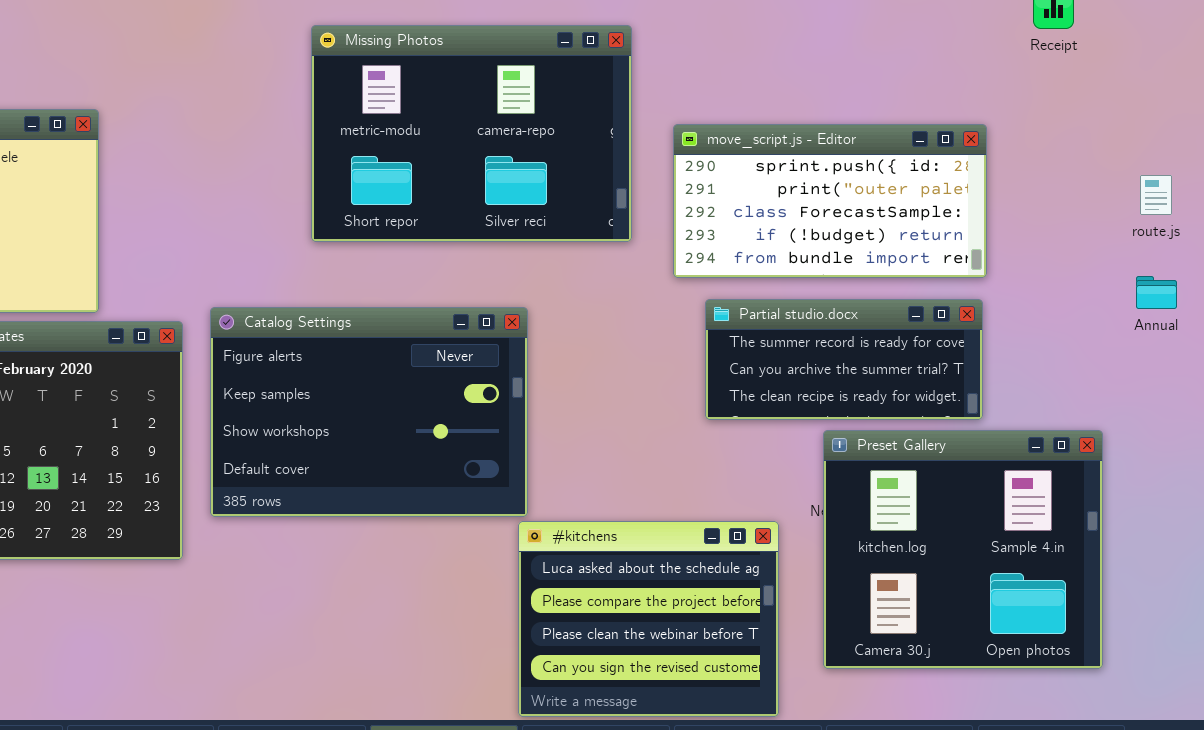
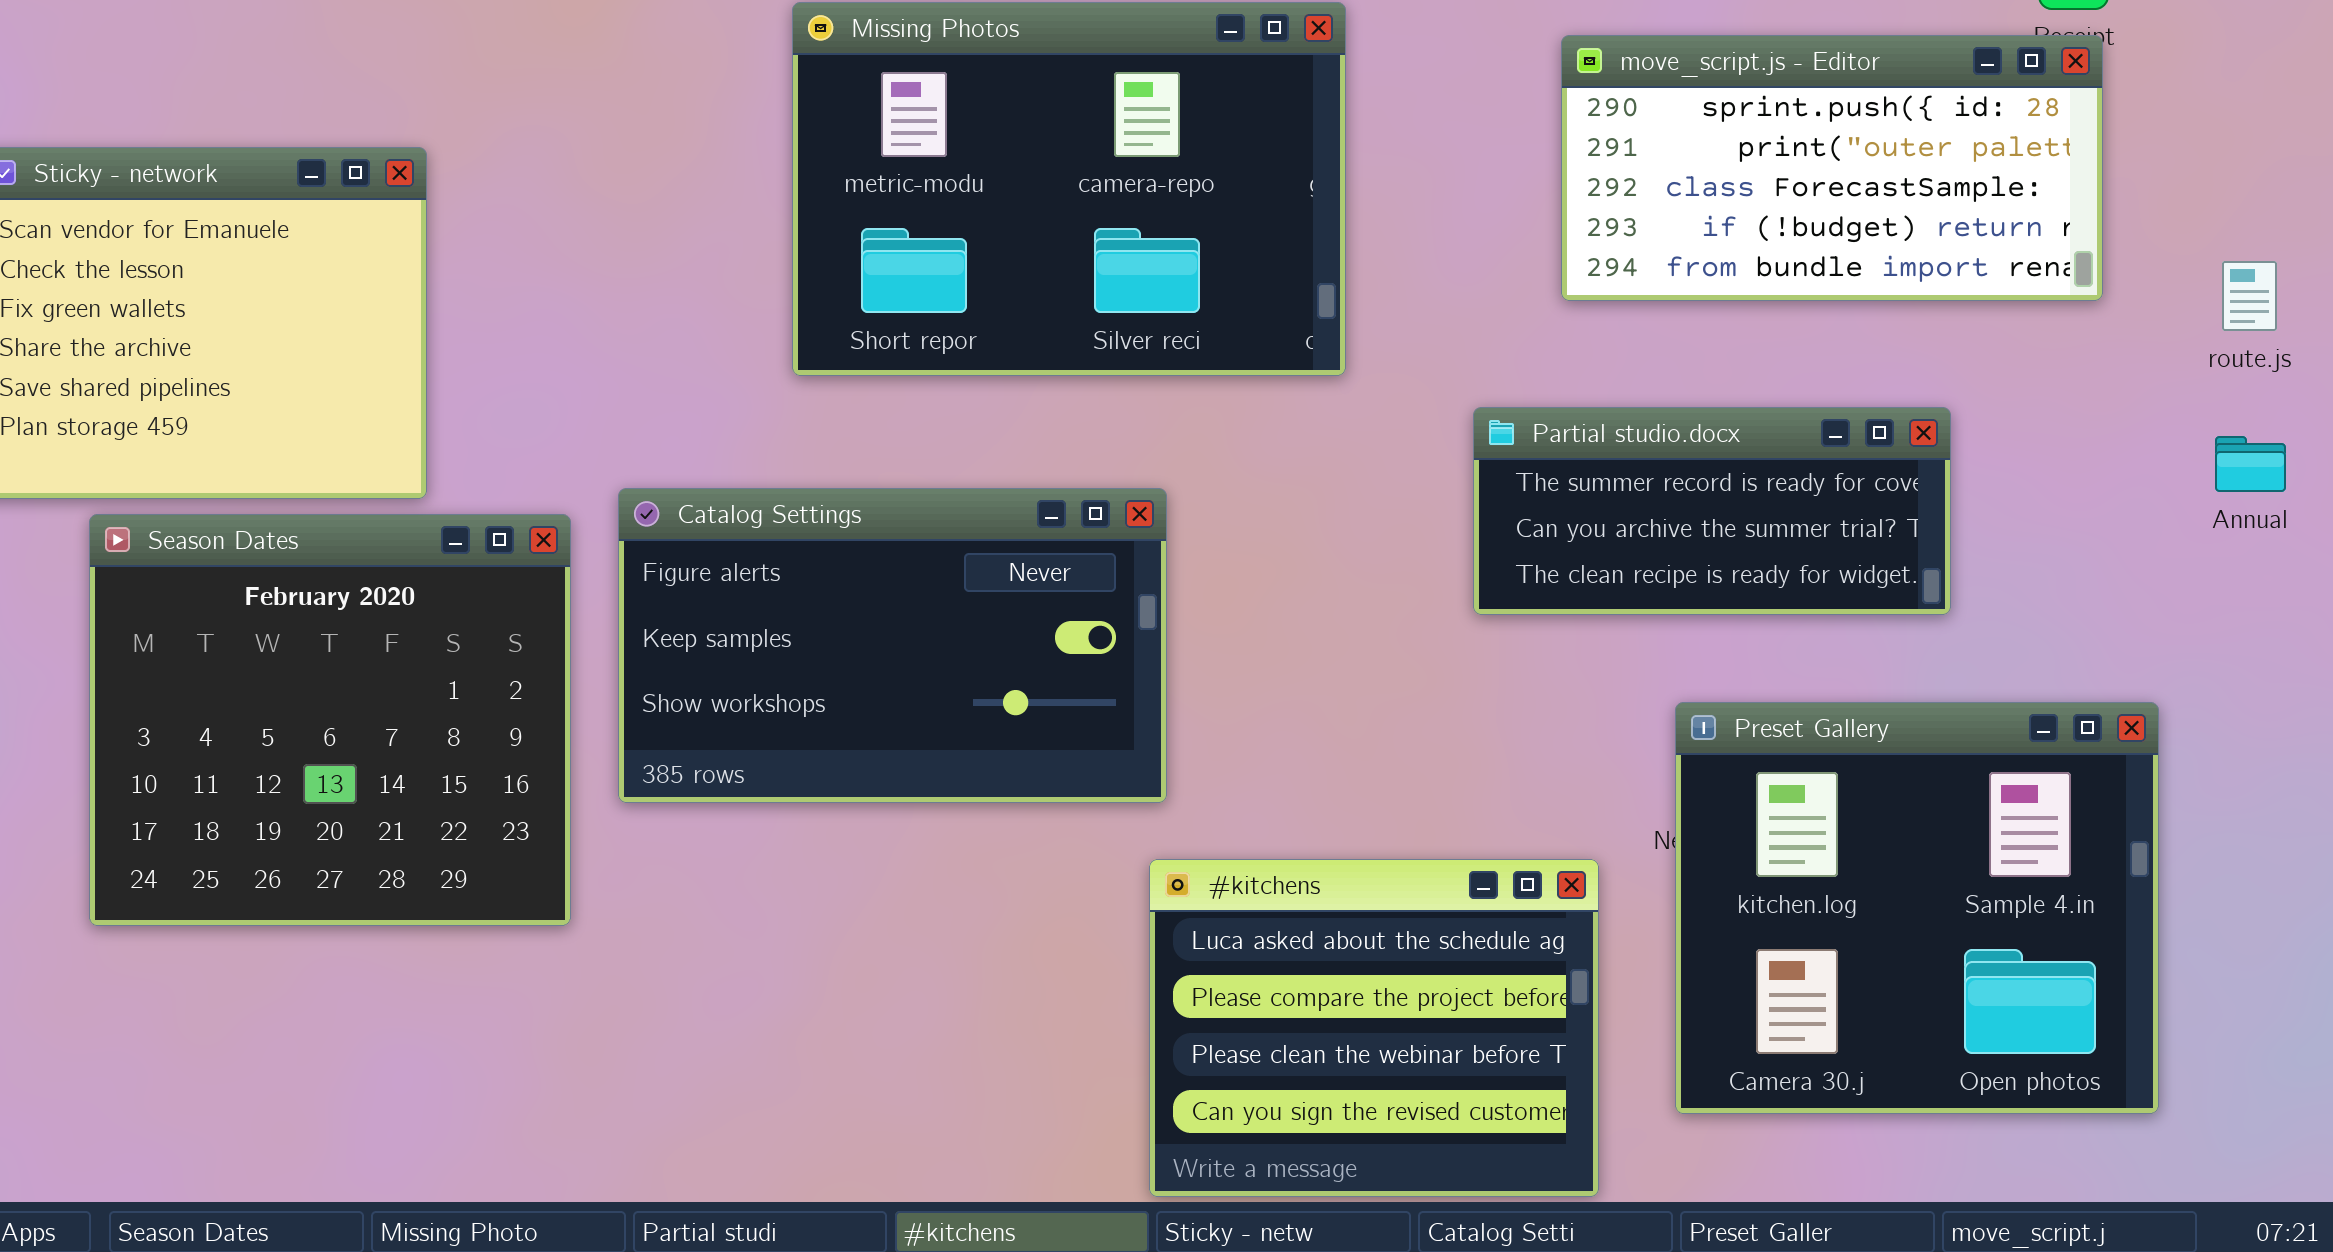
move_script.js - Editor: [673,124,987,278] -> [1561,35,2103,301], moved
Partial studio.docx: [705,299,983,420] -> [1473,407,1951,615], moved
Catalog Settings: [210,307,528,517] -> [618,488,1167,803], resized

